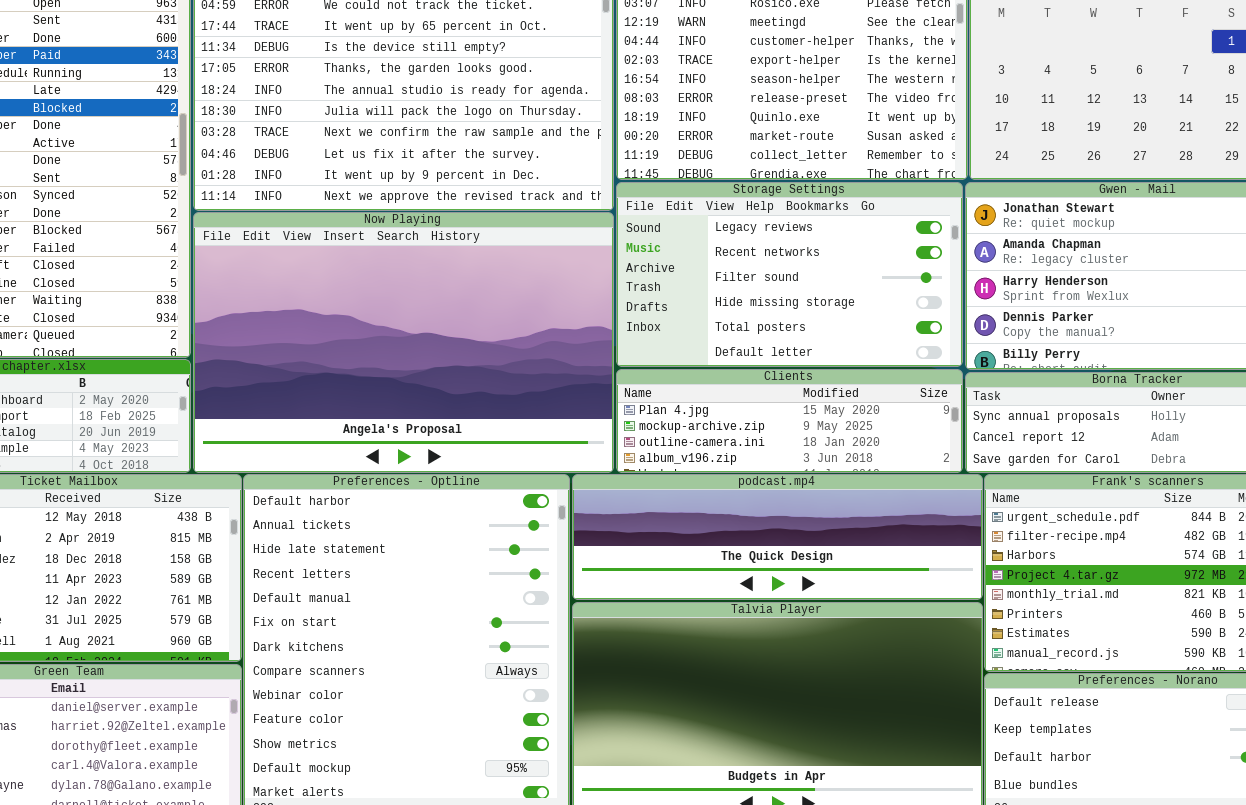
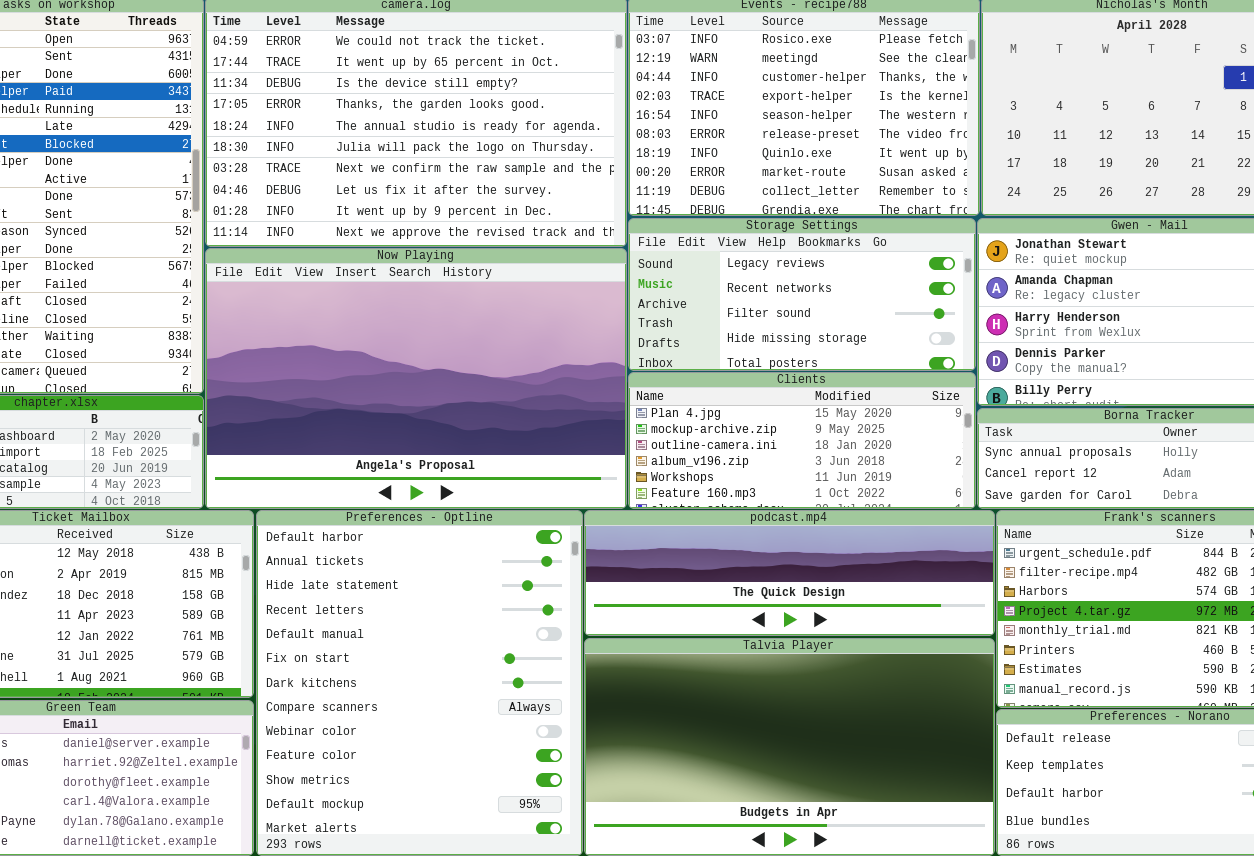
Storage Settings: [616,182,963,367] -> [628,218,976,371], resized
Clients: [616,369,963,473] -> [628,372,976,509], resized

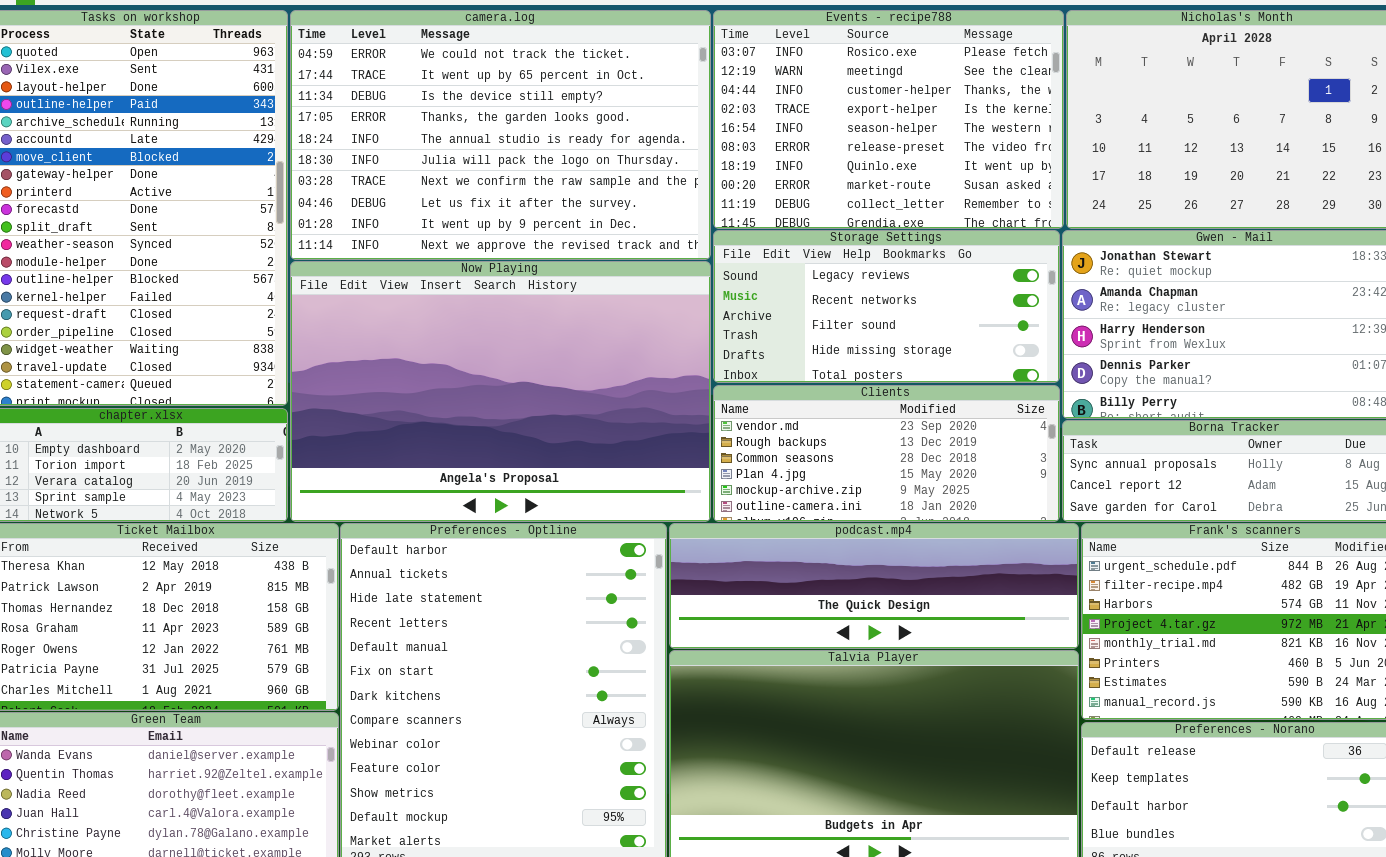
Clients: [628,372,976,509] -> [713,385,1060,522], scrolled up 3 rows

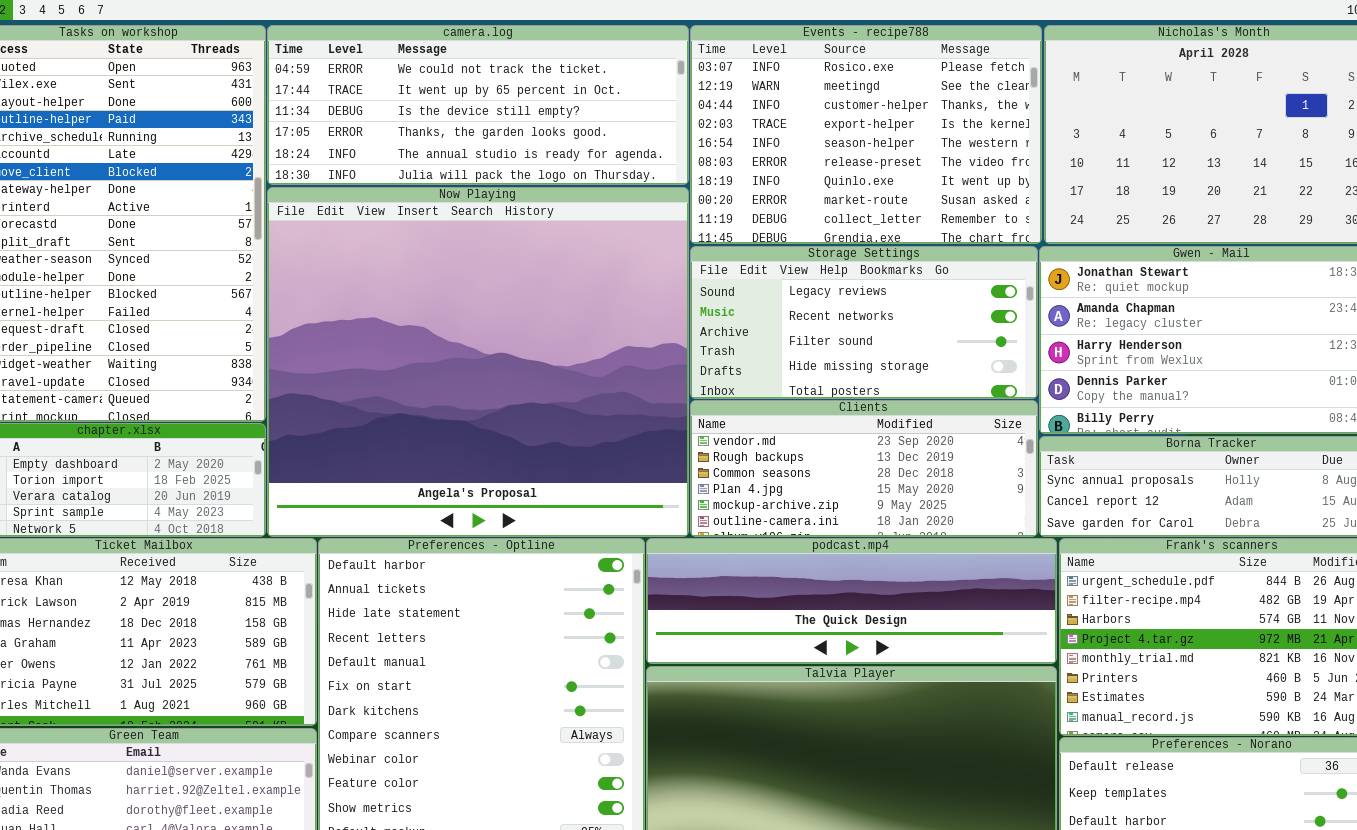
camera.log: [290,10,711,260] -> [267,25,689,185], resized
Now Playing: [290,261,711,522] -> [267,187,689,537], resized

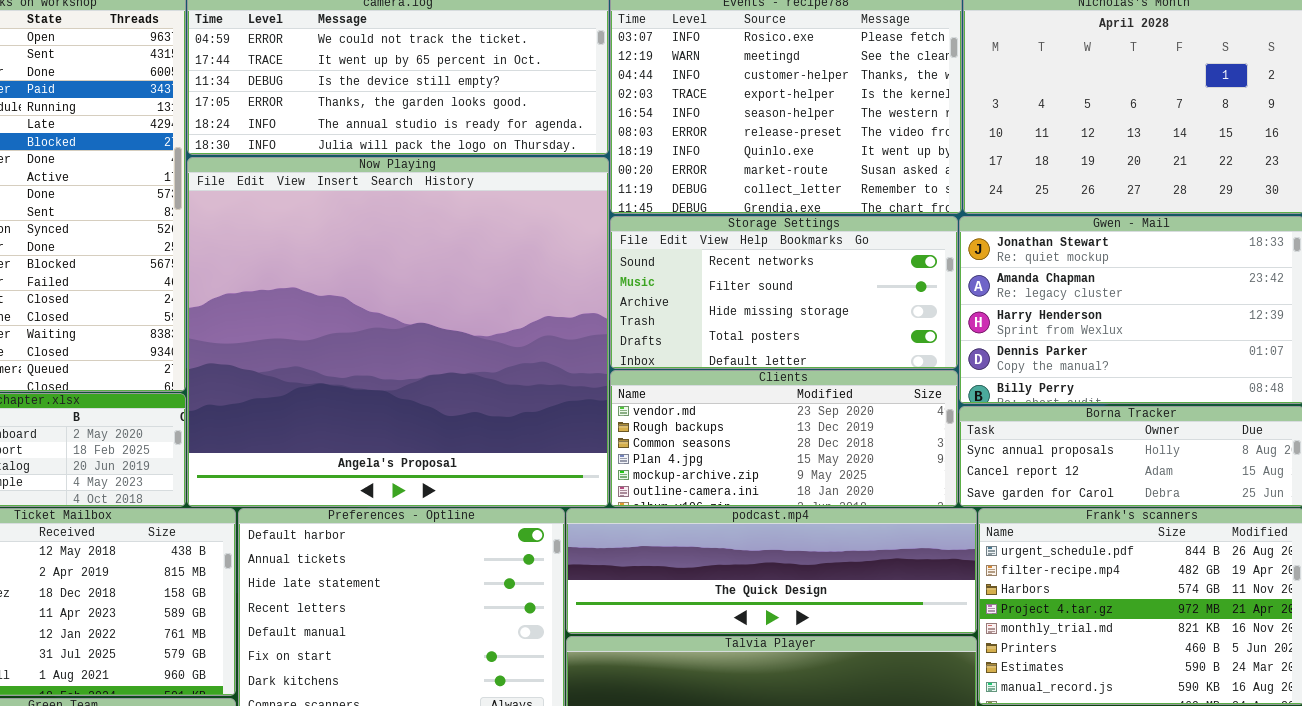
Storage Settings: [690,246,1038,399] -> [610,216,958,369], scrolled down 1 row

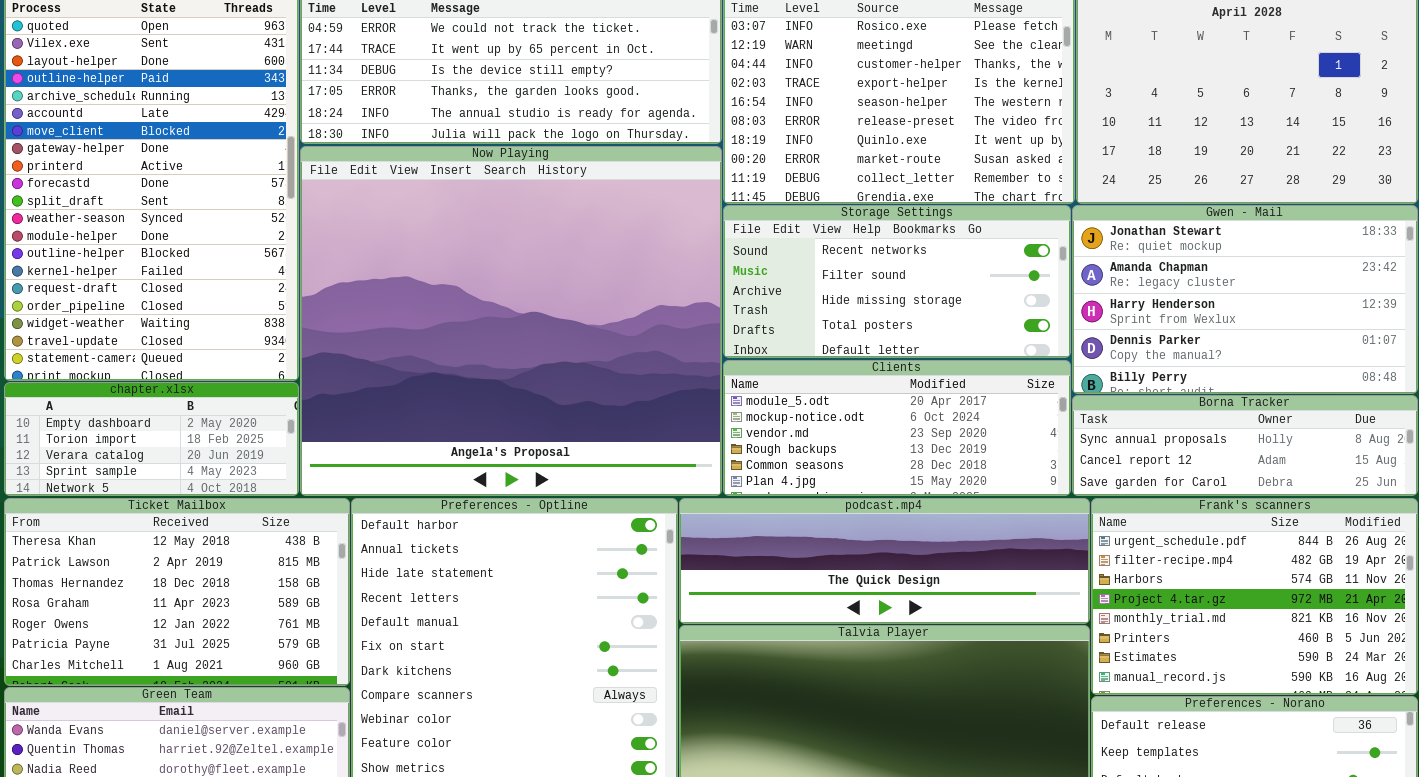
Clients: [610,370,958,507] -> [723,360,1071,496], scrolled up 2 rows

